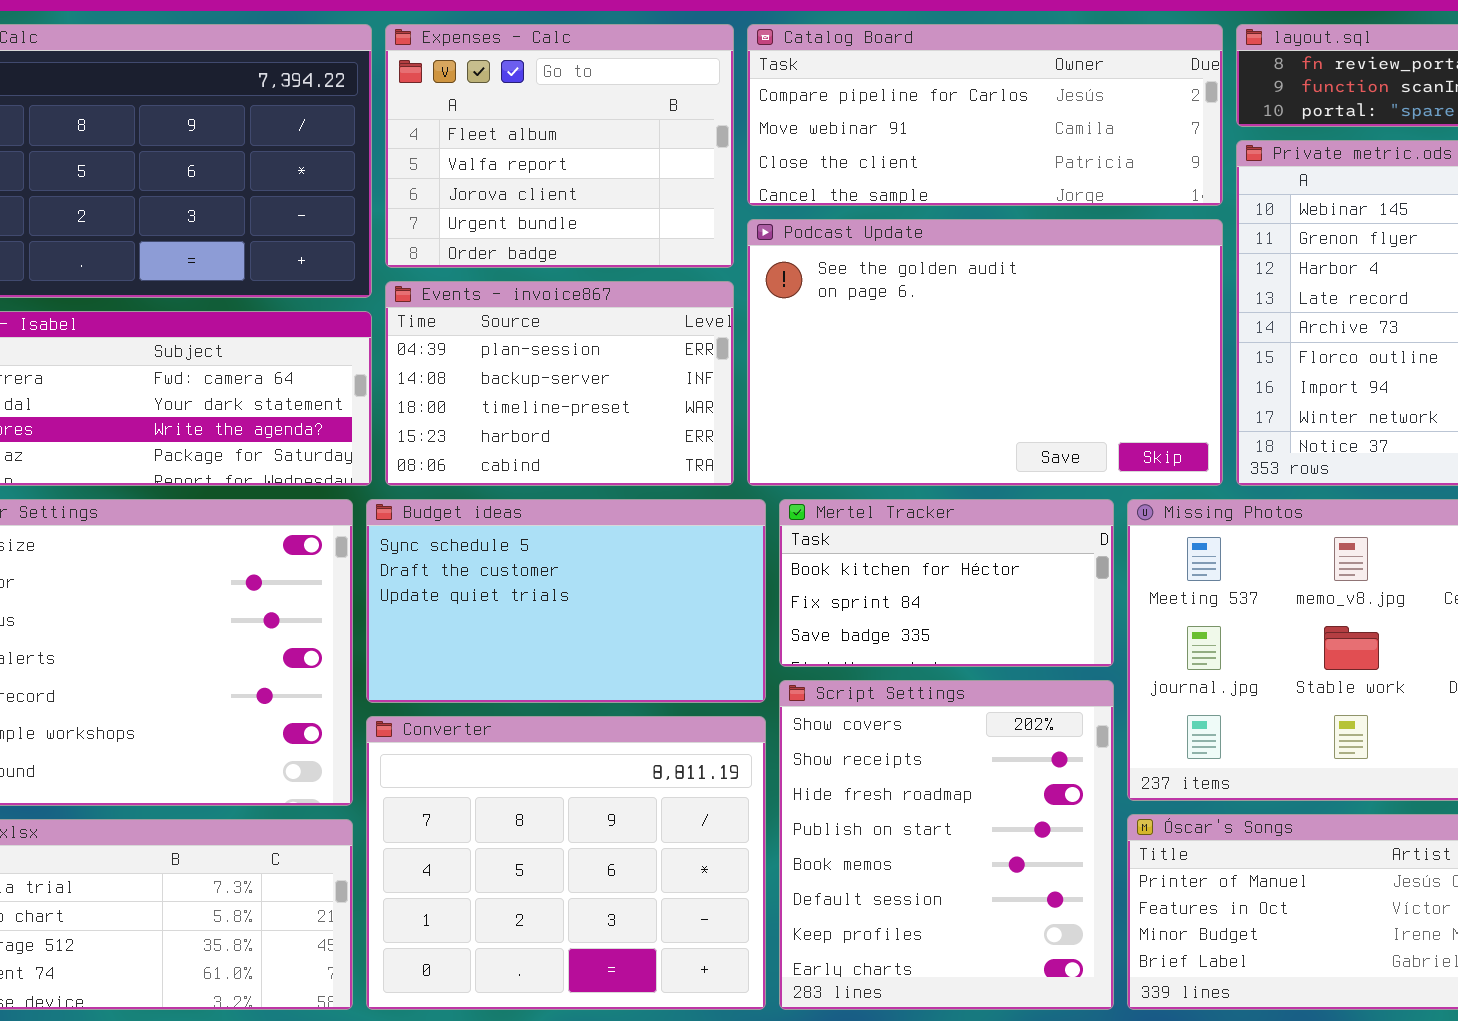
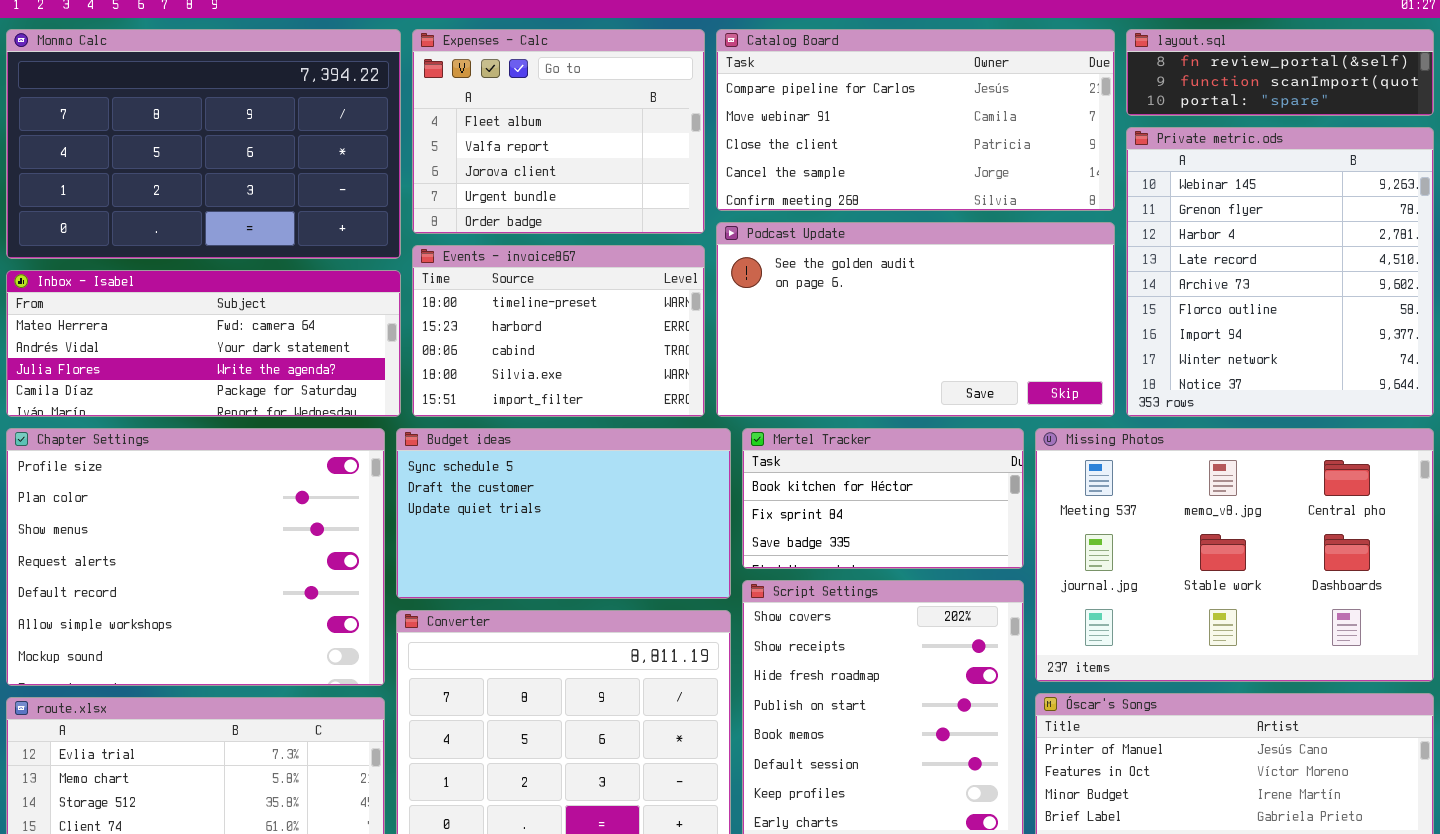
Catalog Board: [747,24,1223,206] -> [716,29,1115,211], resized
Podcast Update: [747,219,1223,486] -> [716,222,1115,417], resized
Events - invoice867: [385,281,734,486] -> [412,245,705,417], scrolled down 2 rows

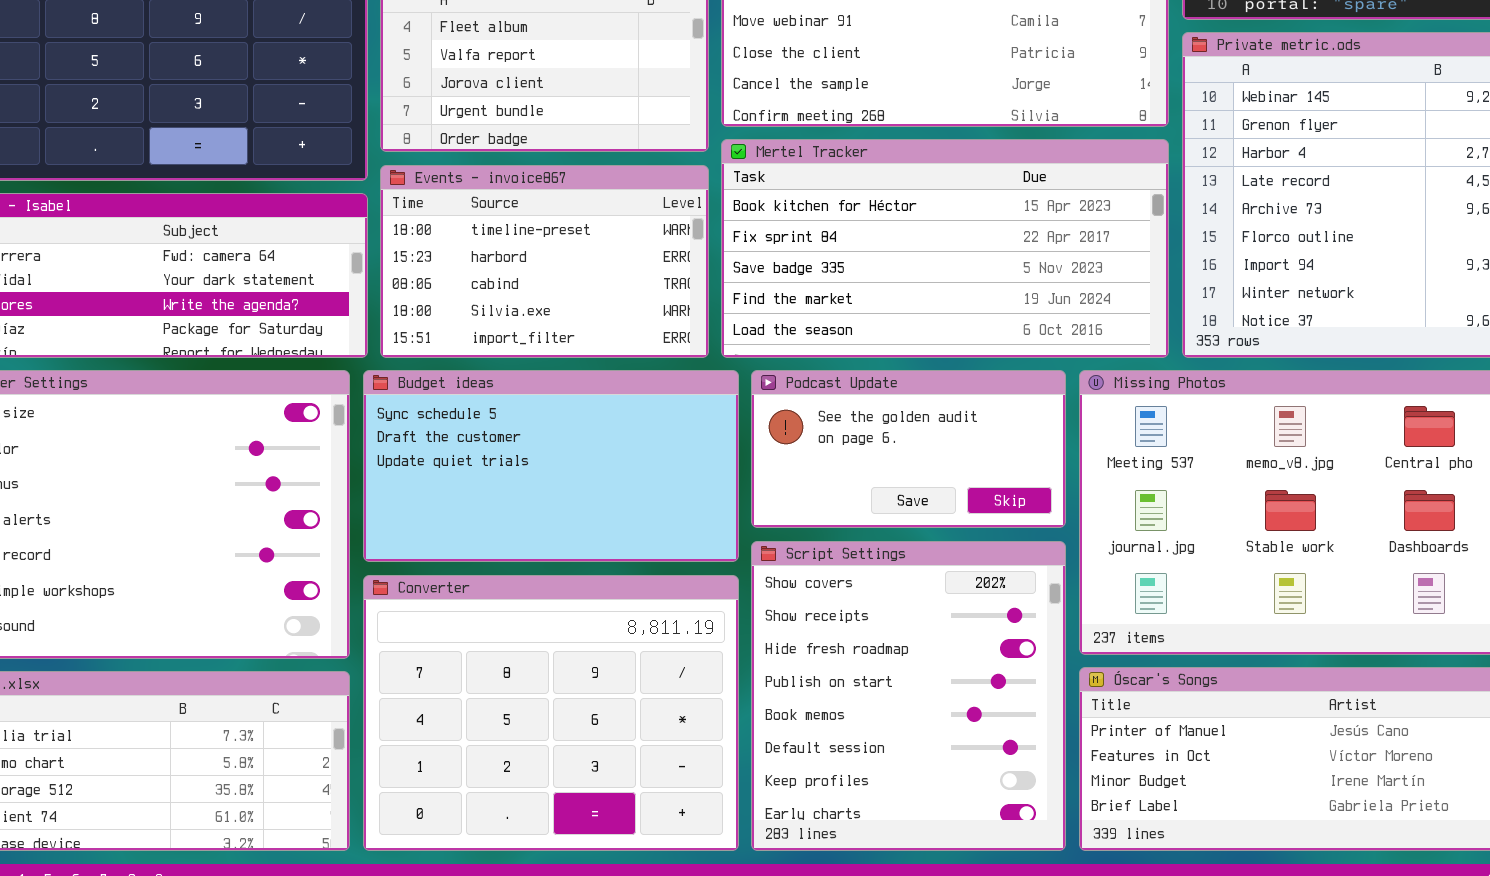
Podcast Update: [716,222,1115,417] -> [751,370,1066,528], moved, resized
Mertel Tracker: [742,428,1024,569] -> [721,139,1169,358], moved, resized

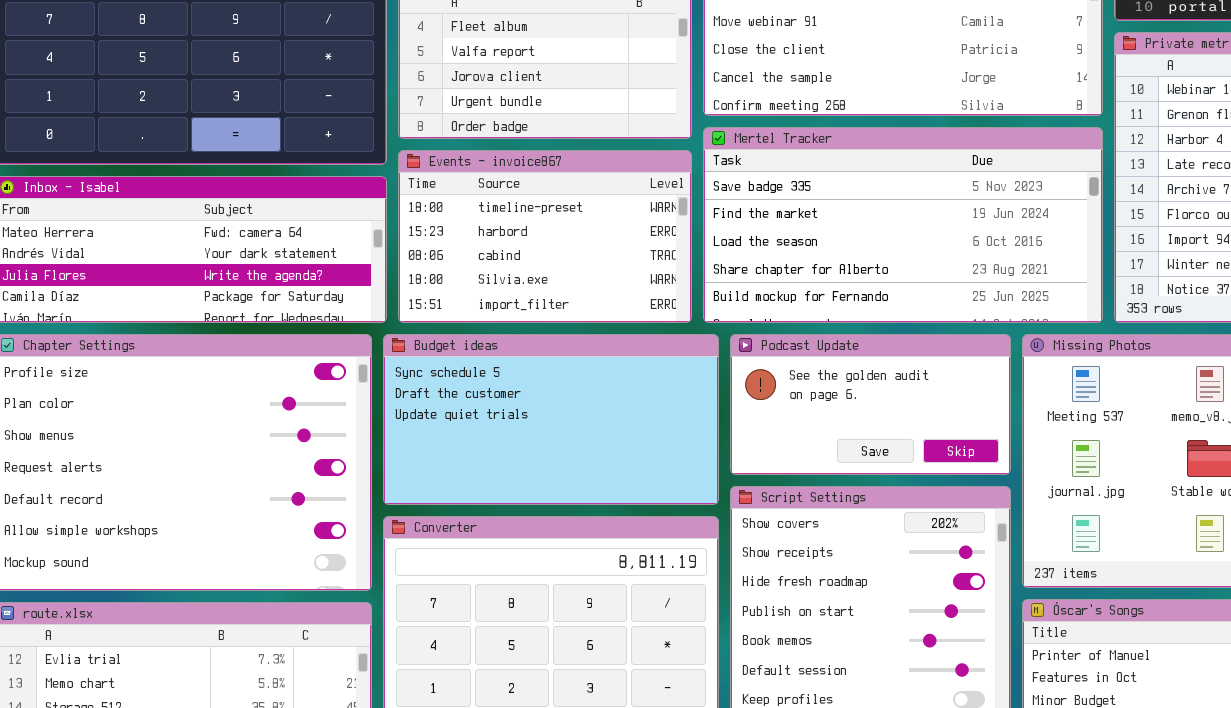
Mertel Tracker: [721,139,1169,358] -> [703,127,1103,323], scrolled down 2 rows

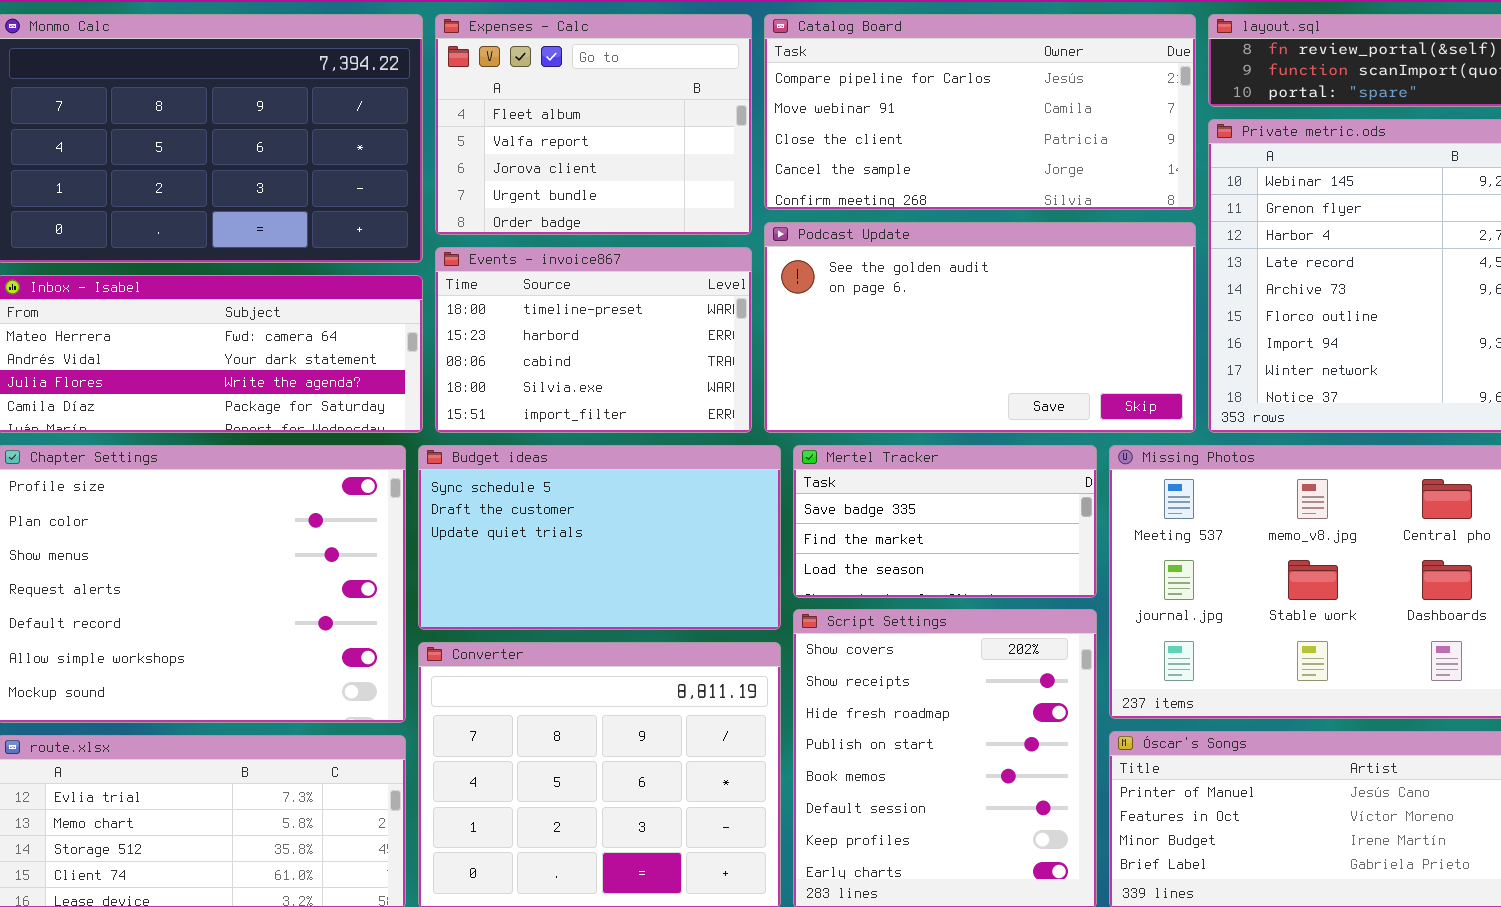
Mertel Tracker: [703,127,1103,323] -> [793,445,1097,598], moved, resized
Podcast Update: [730,334,1011,475] -> [764,222,1196,433], moved, resized

